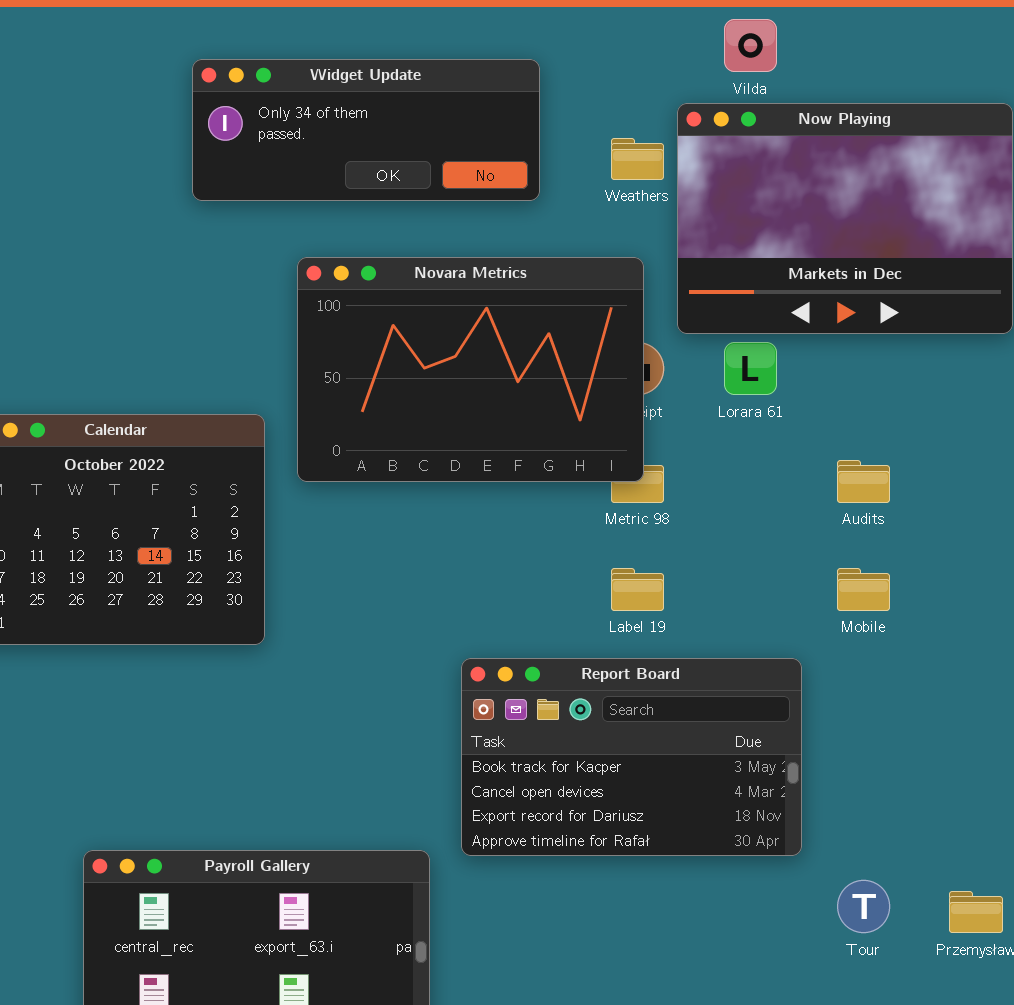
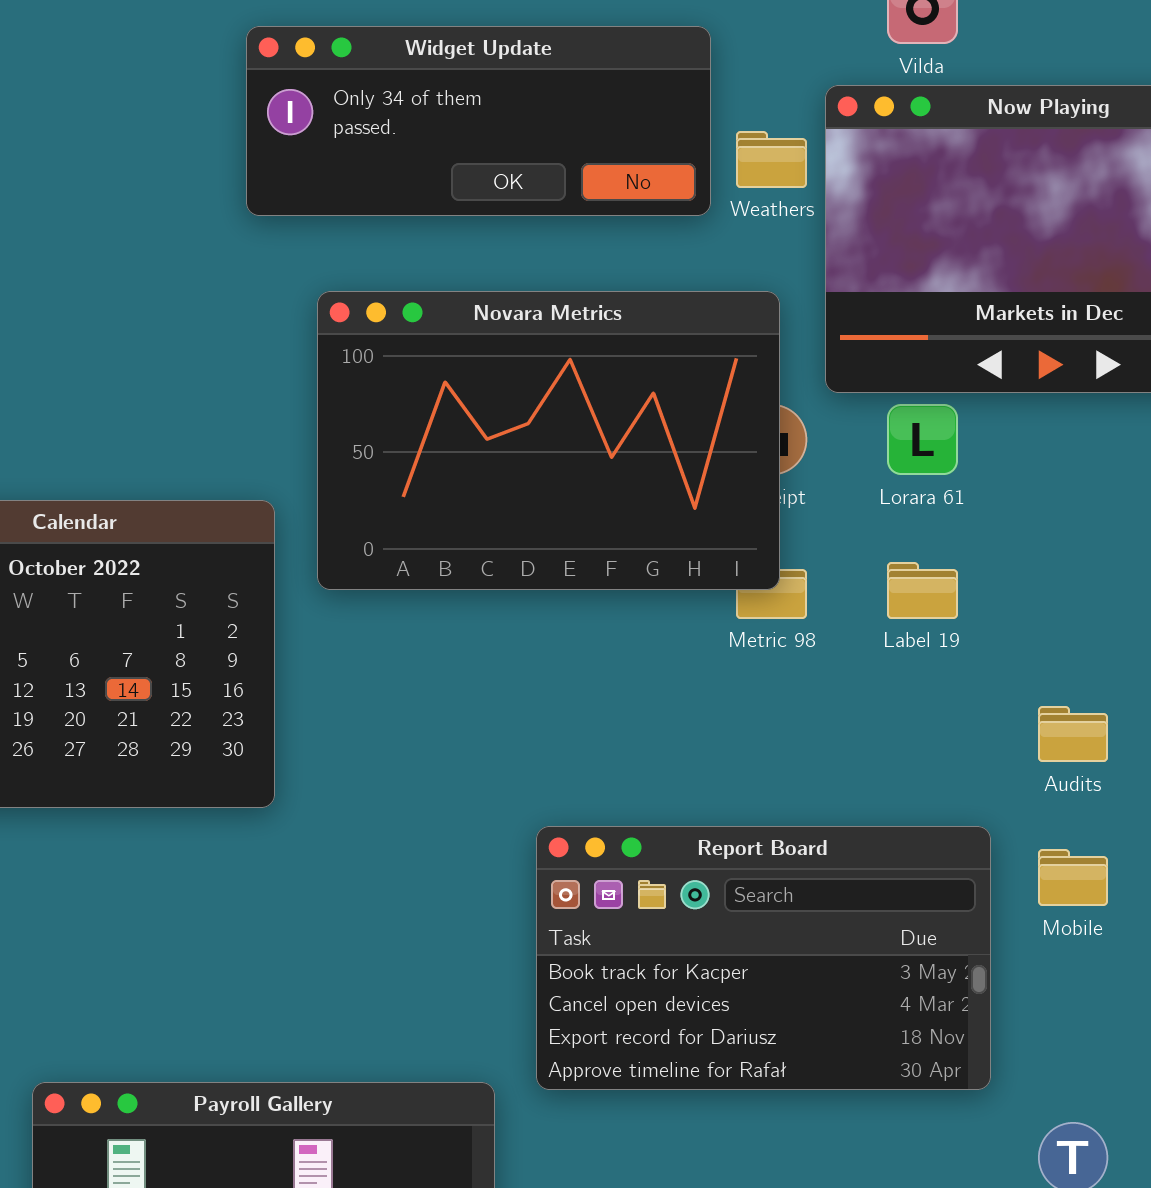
Widget Update: [192,59,540,201] -> [246,26,711,216], moved
Audits: [837,460,890,503] -> [1038,706,1108,762], moved
Label 19: [611,568,664,611] -> [887,562,958,619], moved
Mobile: [837,568,890,611] -> [1038,849,1108,906], moved

